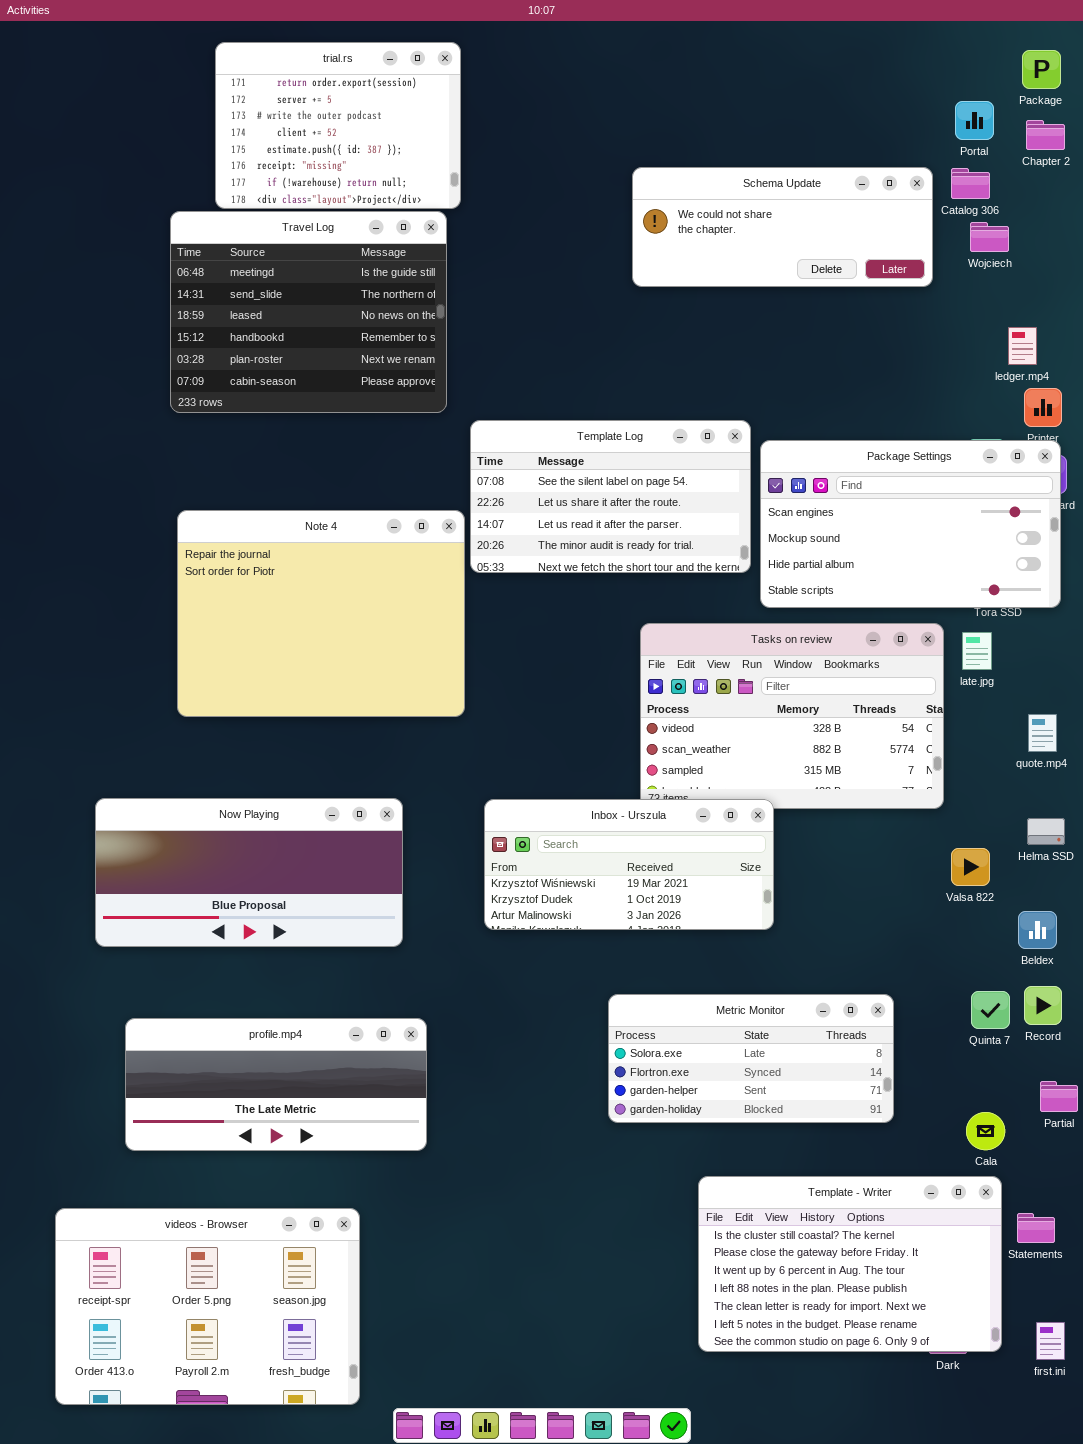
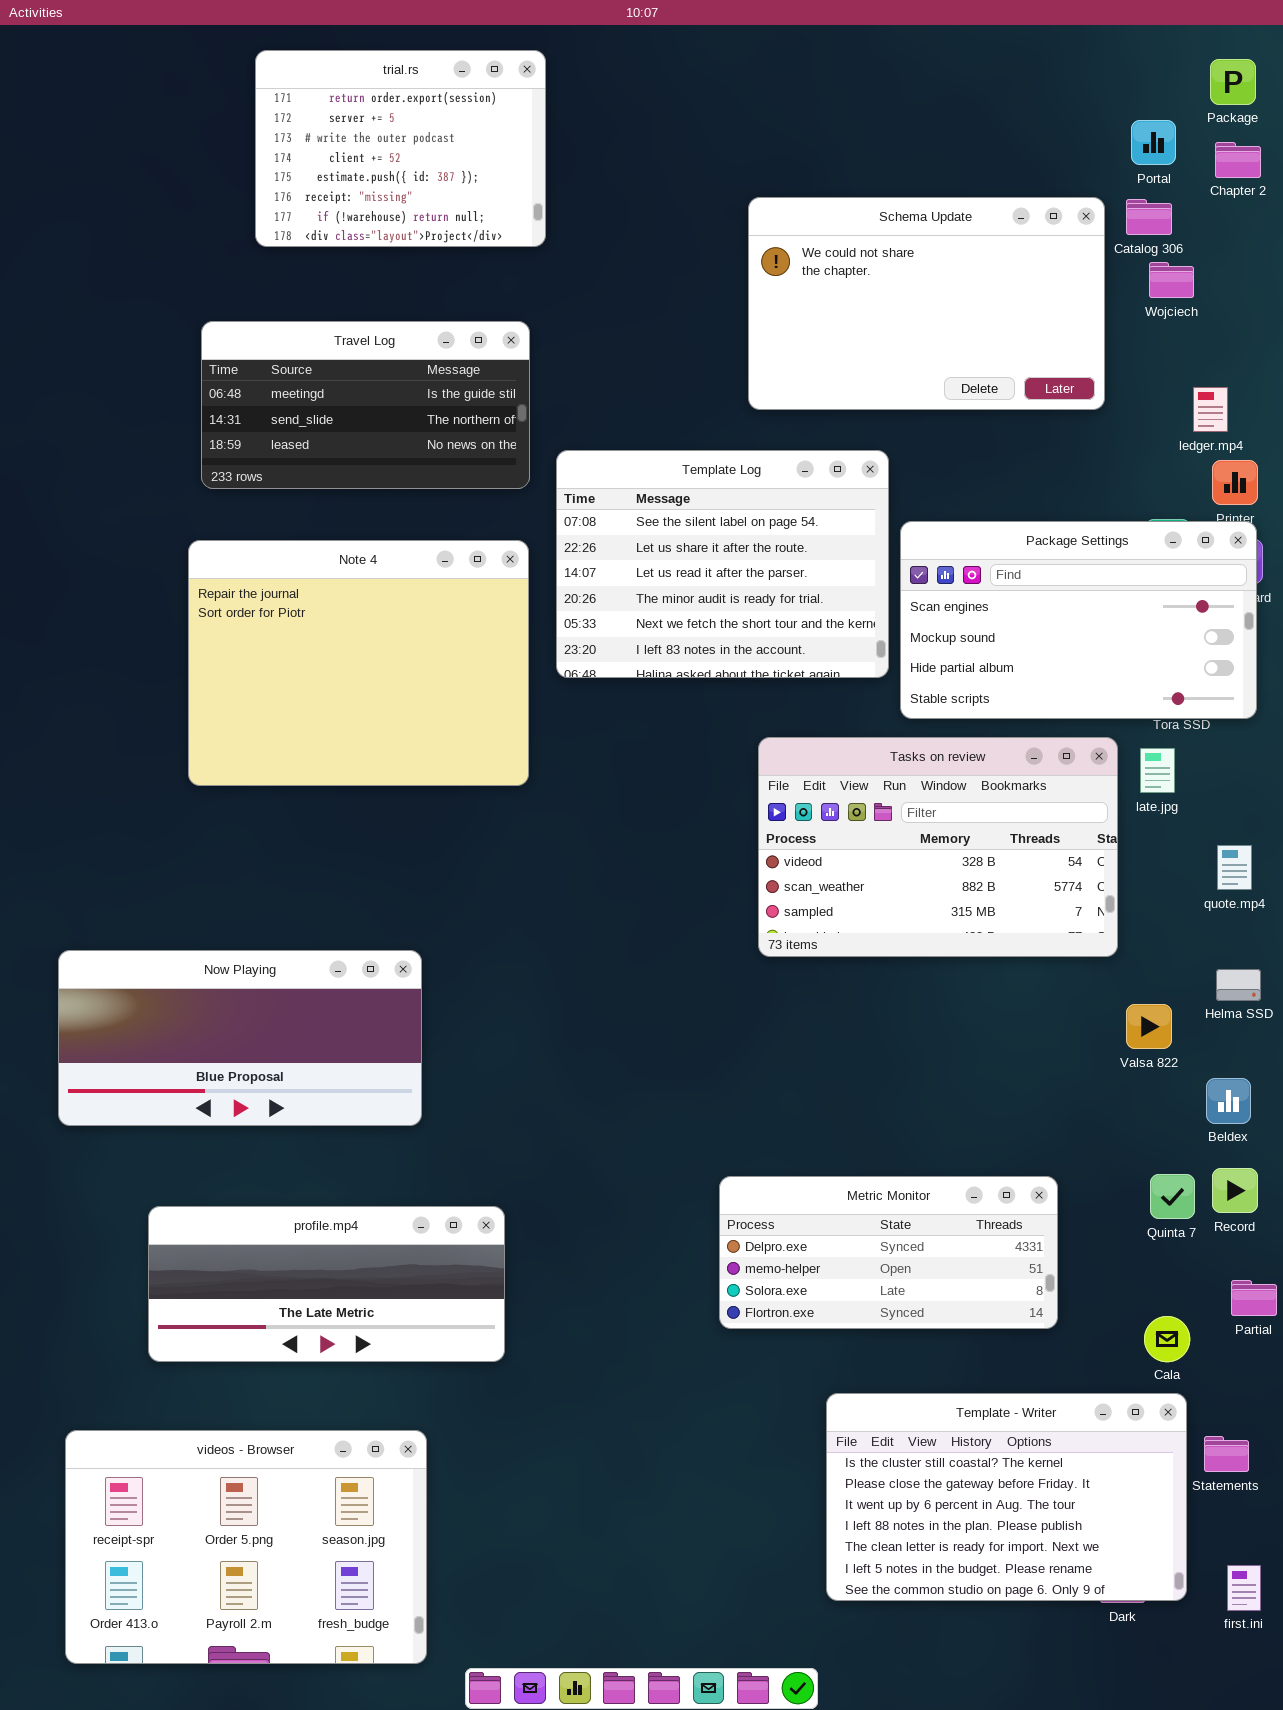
Schema Update: [632,167,933,287] -> [748,197,1105,410], resized
Travel Log: [170,211,447,413] -> [201,321,530,489], resized
Template Log: [470,420,751,573] -> [556,450,889,678], resized
Note 4: [177,510,465,717] -> [188,540,529,786], moved
Now Playing: [95,798,403,947] -> [58,950,422,1126], moved
Inbox - Urszula: [484,799,774,930] -> none, closed
Metric Monitor: [608,994,894,1123] -> [719,1176,1058,1329], scrolled up 2 rows

